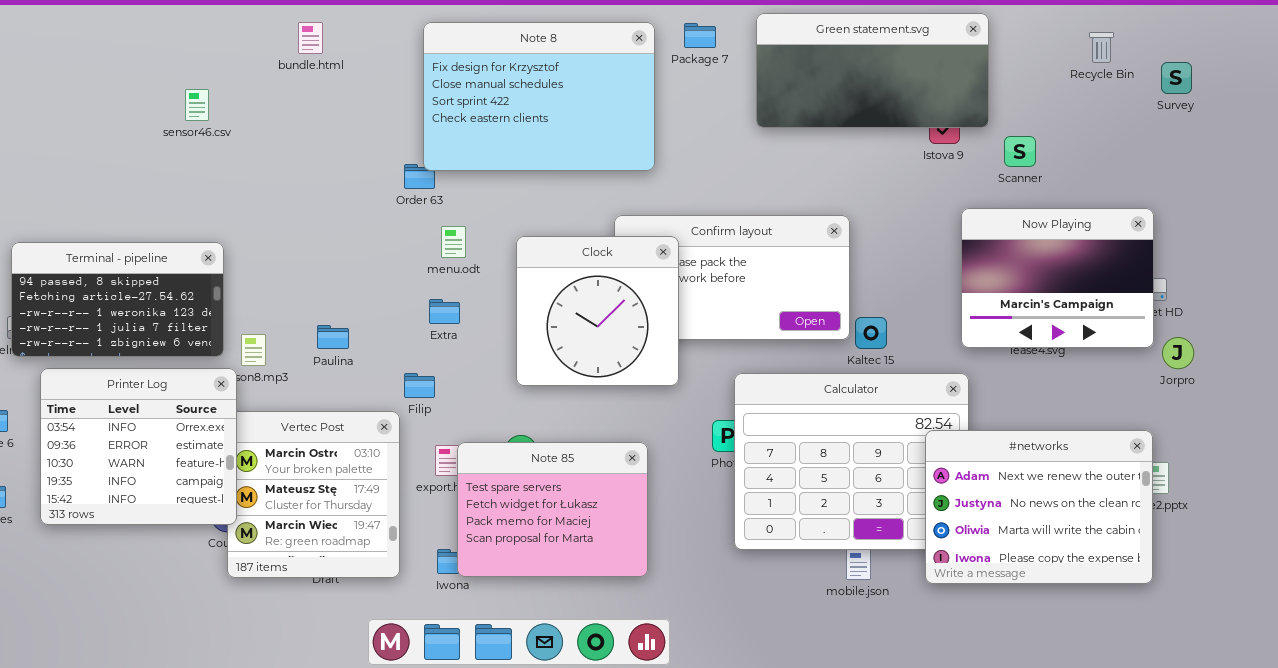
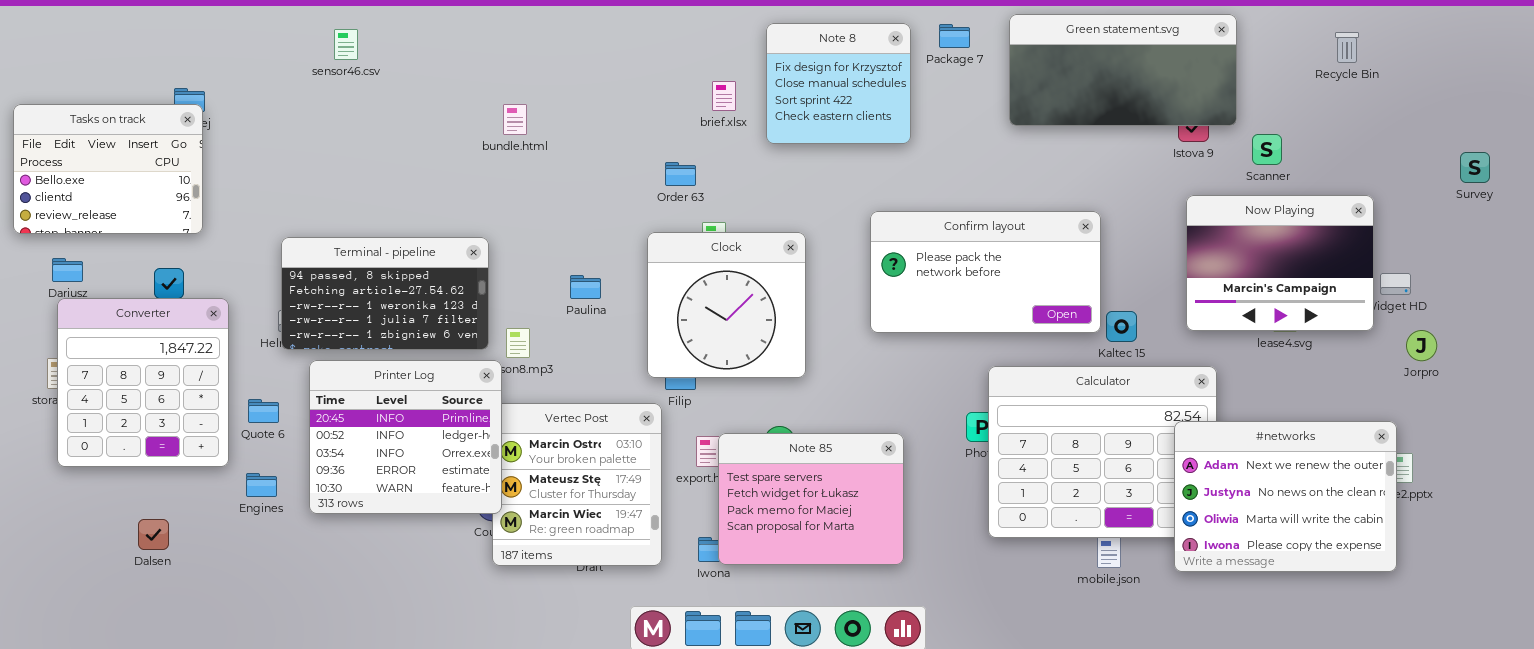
bundle.html: [298,22,323,54] -> [503,104,527,135], moved
Note 8: [423,22,655,171] -> [766,23,911,144], resized
Survey: [1161,62,1192,94] -> [1460,152,1490,183], moved
sensor46.csv: [185,89,209,121] -> [334,29,358,60], moved
Now Playing: [961,208,1154,348] -> [1186,195,1374,331], moved
Clock: [516,236,679,386] -> [647,232,806,378], moved
Paulina: [317,325,349,349] -> [570,275,601,299], moved
Printer Log: [40,368,237,525] -> [309,360,502,514], scrolled up 2 rows

